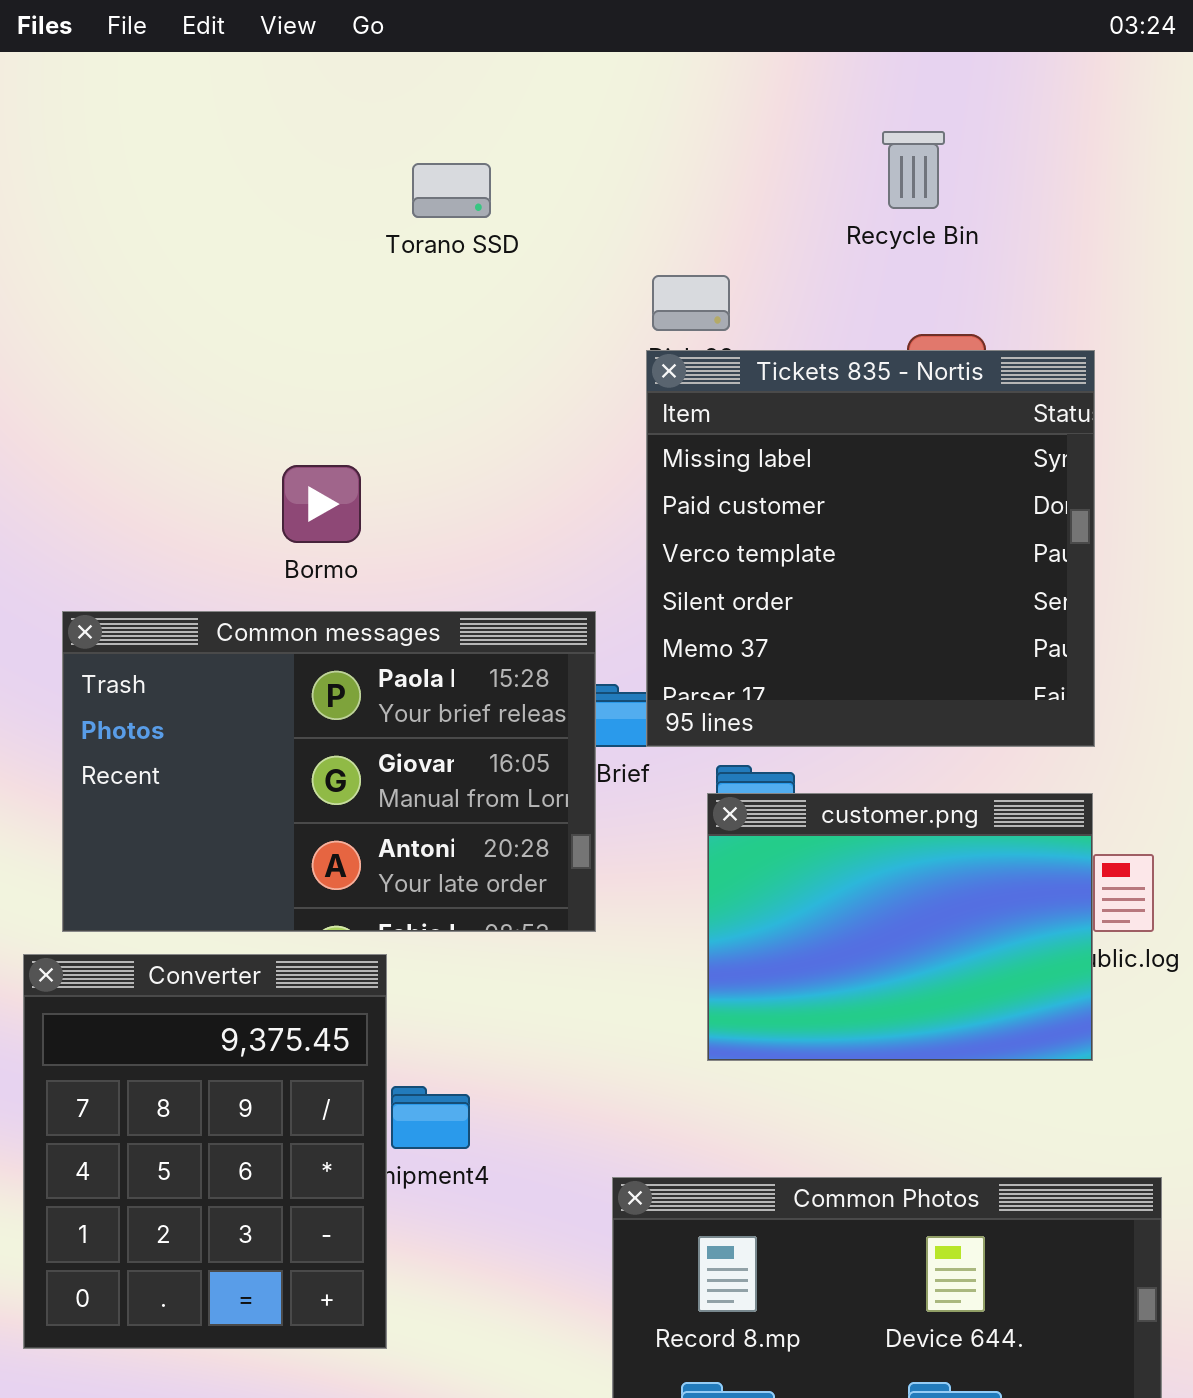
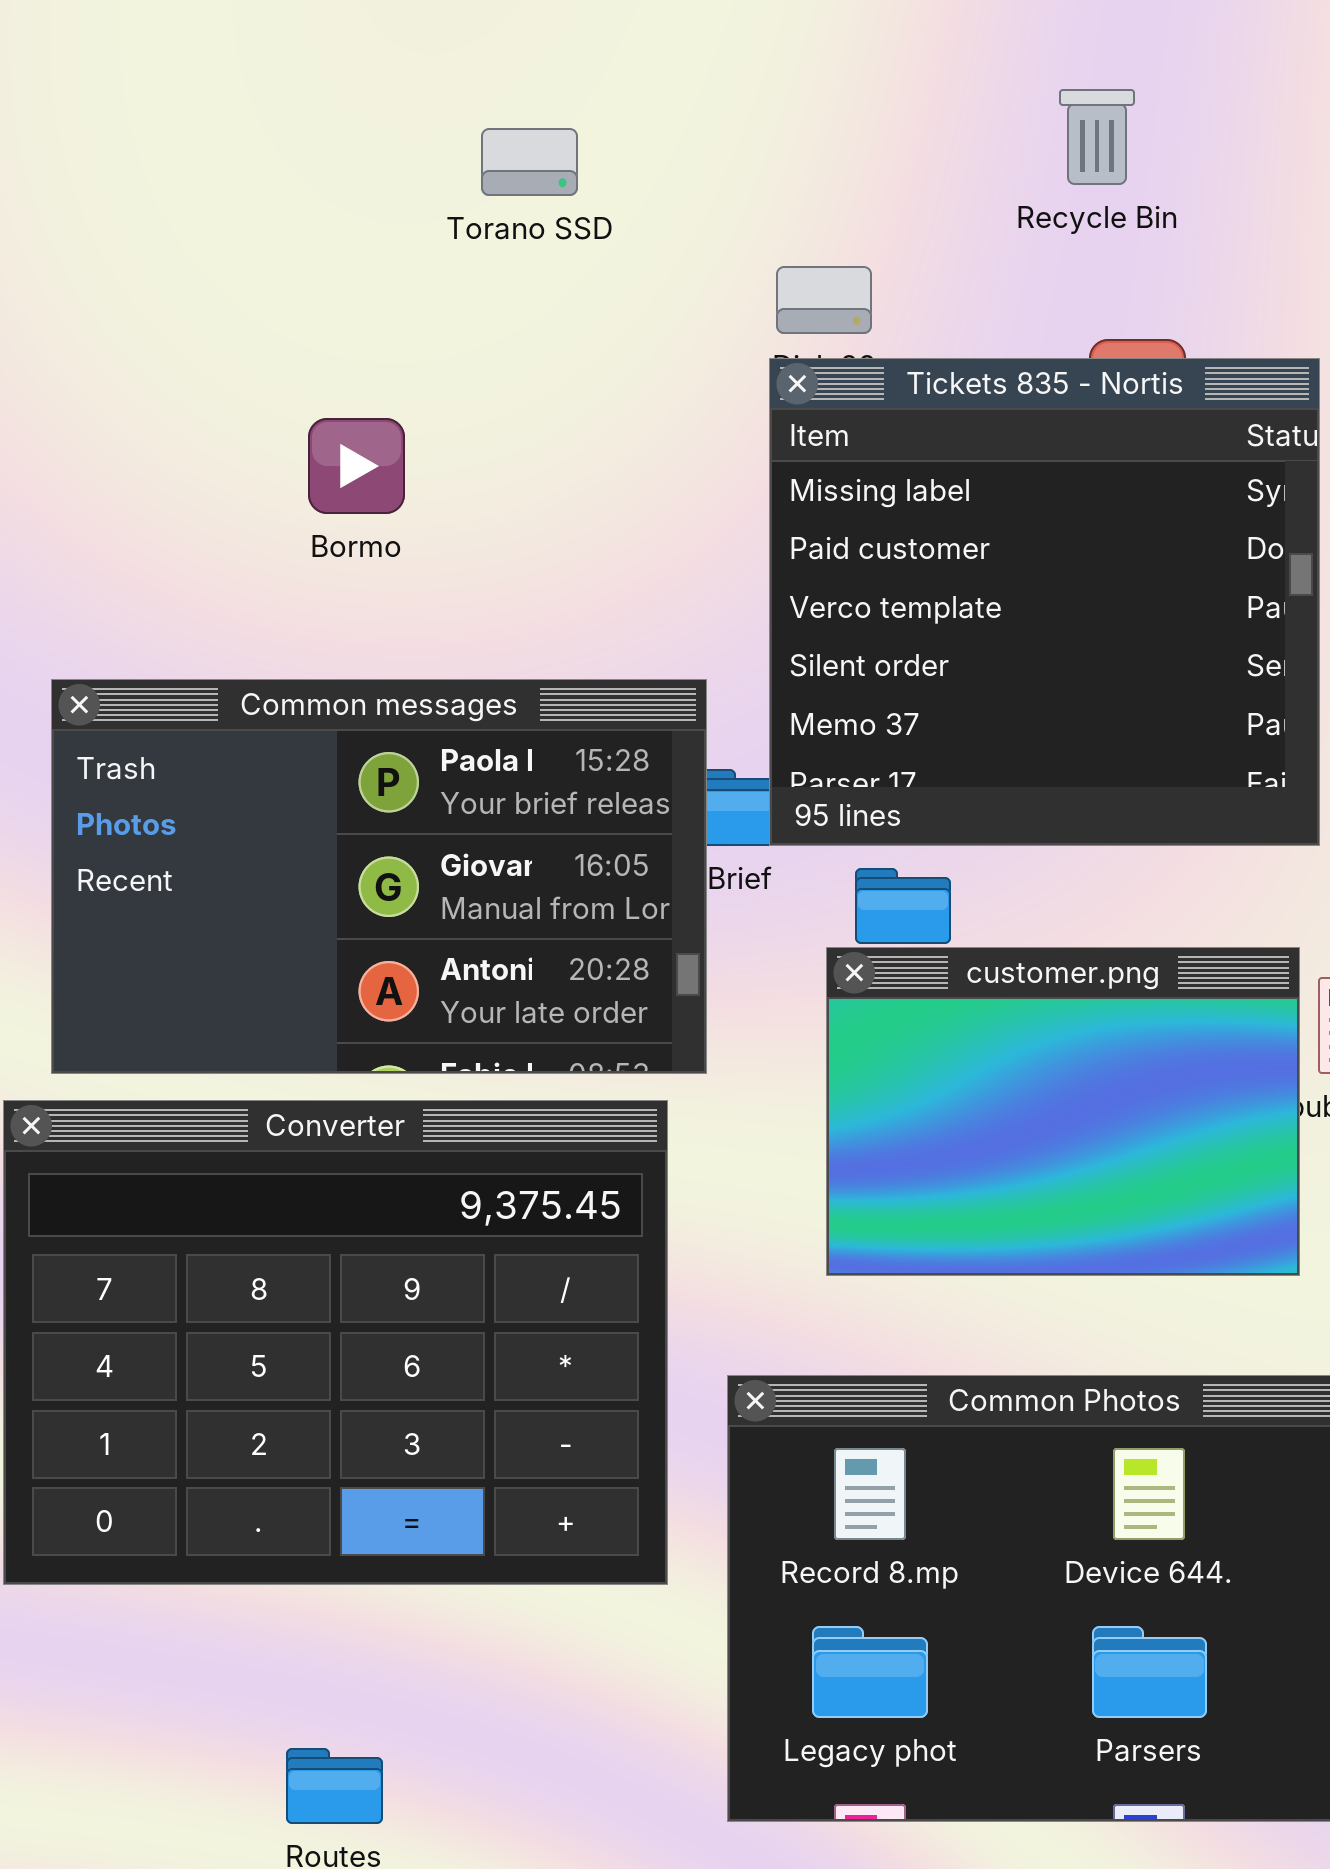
Bormo: [282,465,361,543] -> [308,418,405,514], moved
customer.png: [707,793,1093,1061] -> [826,947,1300,1276], moved
Converter: [23,954,387,1349] -> [3,1100,668,1585], resized

